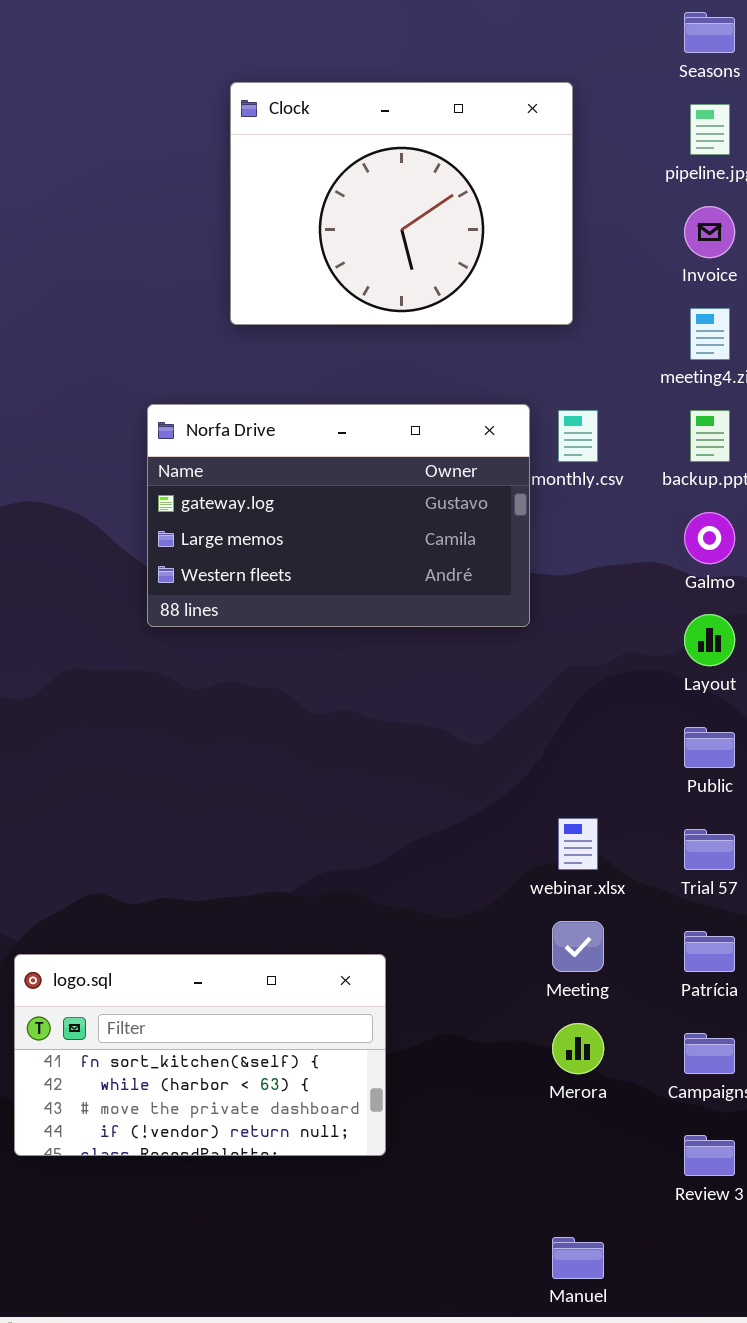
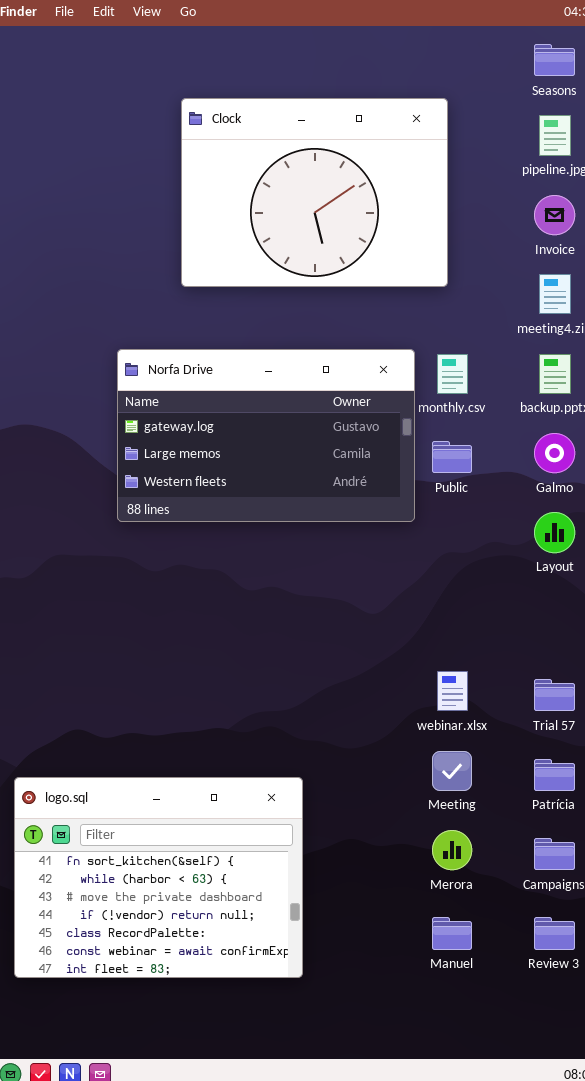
Public: [684,727,735,768] -> [432,441,472,473], moved
logo.sql: [14,954,386,1156] -> [14,777,303,978], resized
Manuel: [552,1237,604,1279] -> [432,917,472,950], moved

